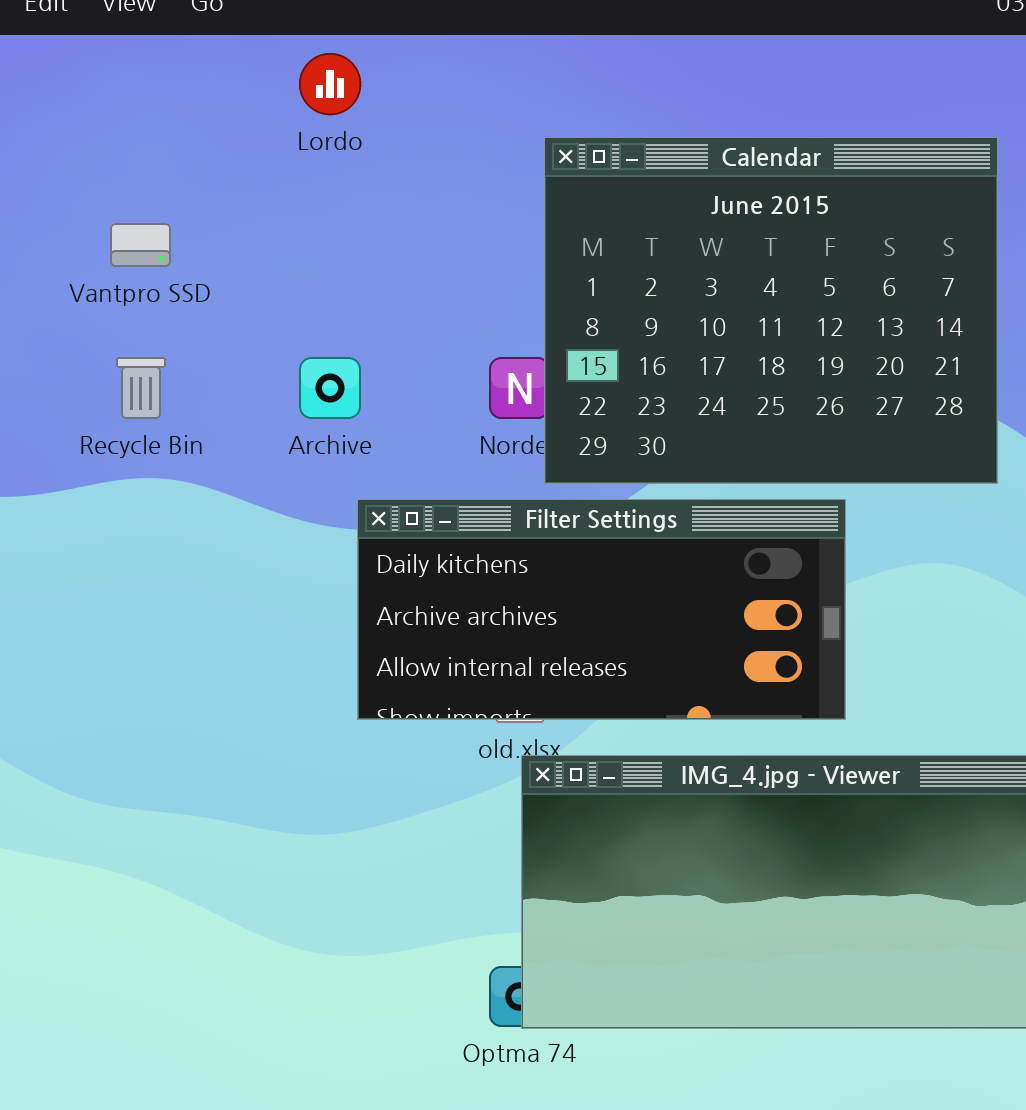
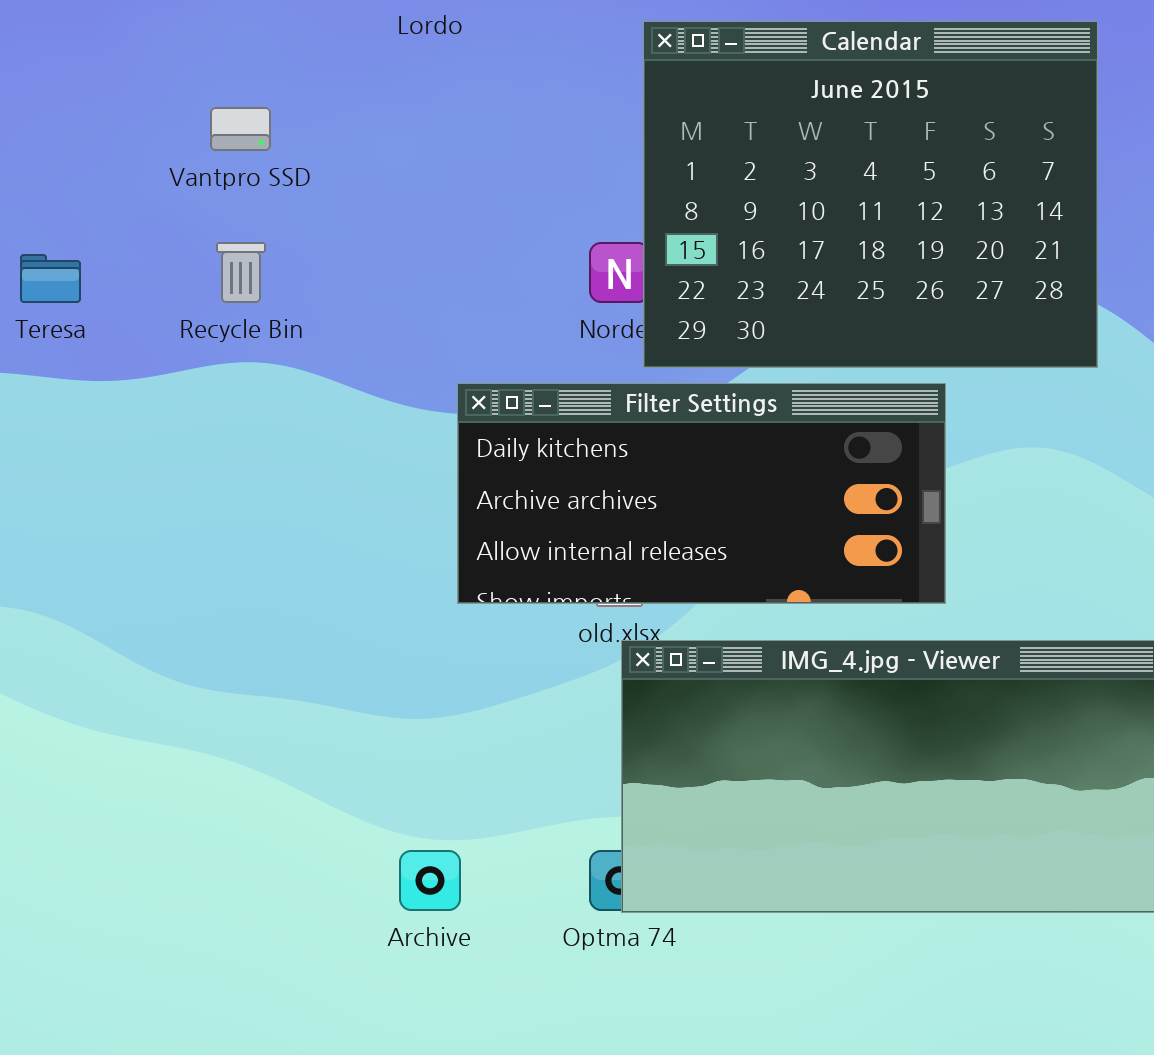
Archive: [299,357,361,419] -> [399,850,461,911], moved

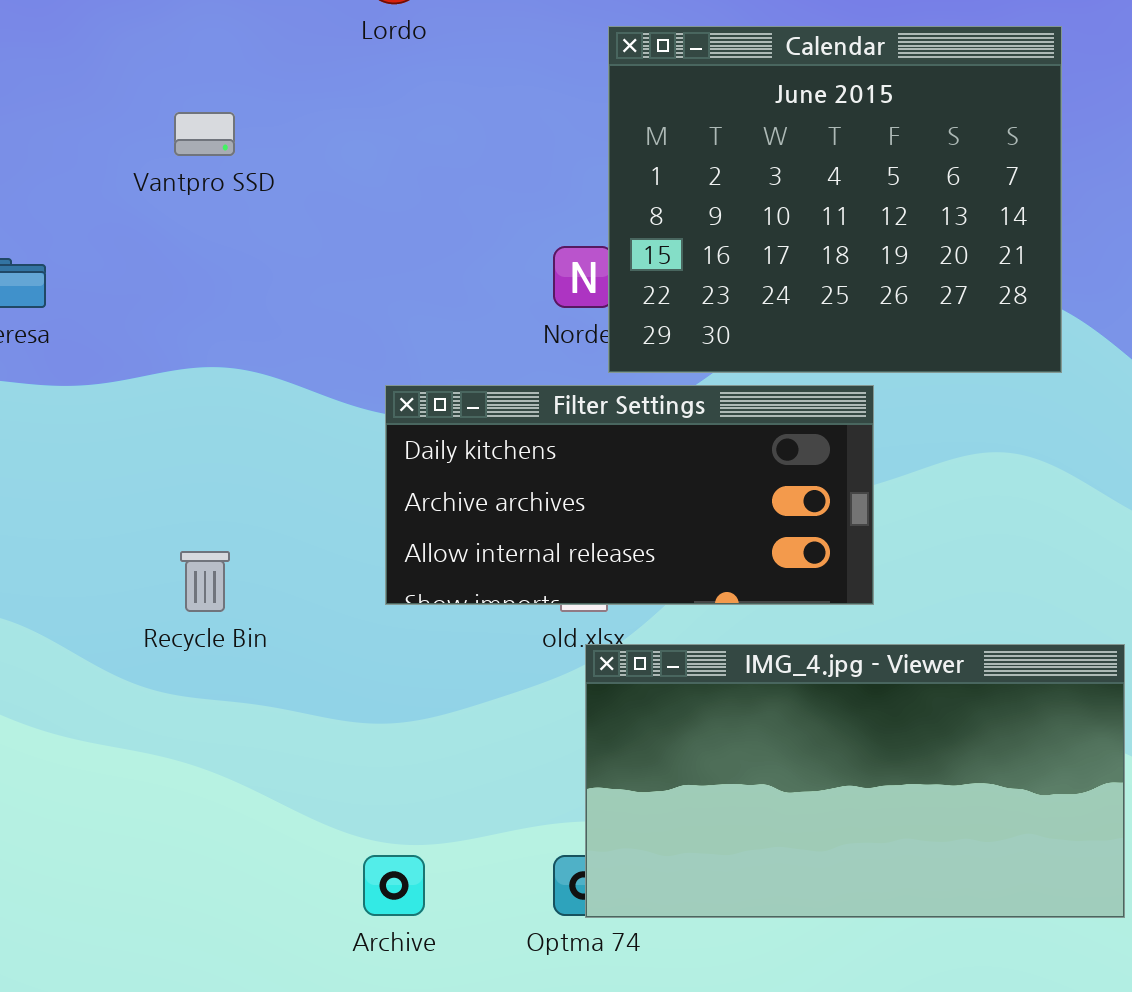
Recycle Bin: [216,242,266,303] -> [180,551,230,612], moved
Filter Settings: [457,383,946,604] -> [385,385,874,605], moved

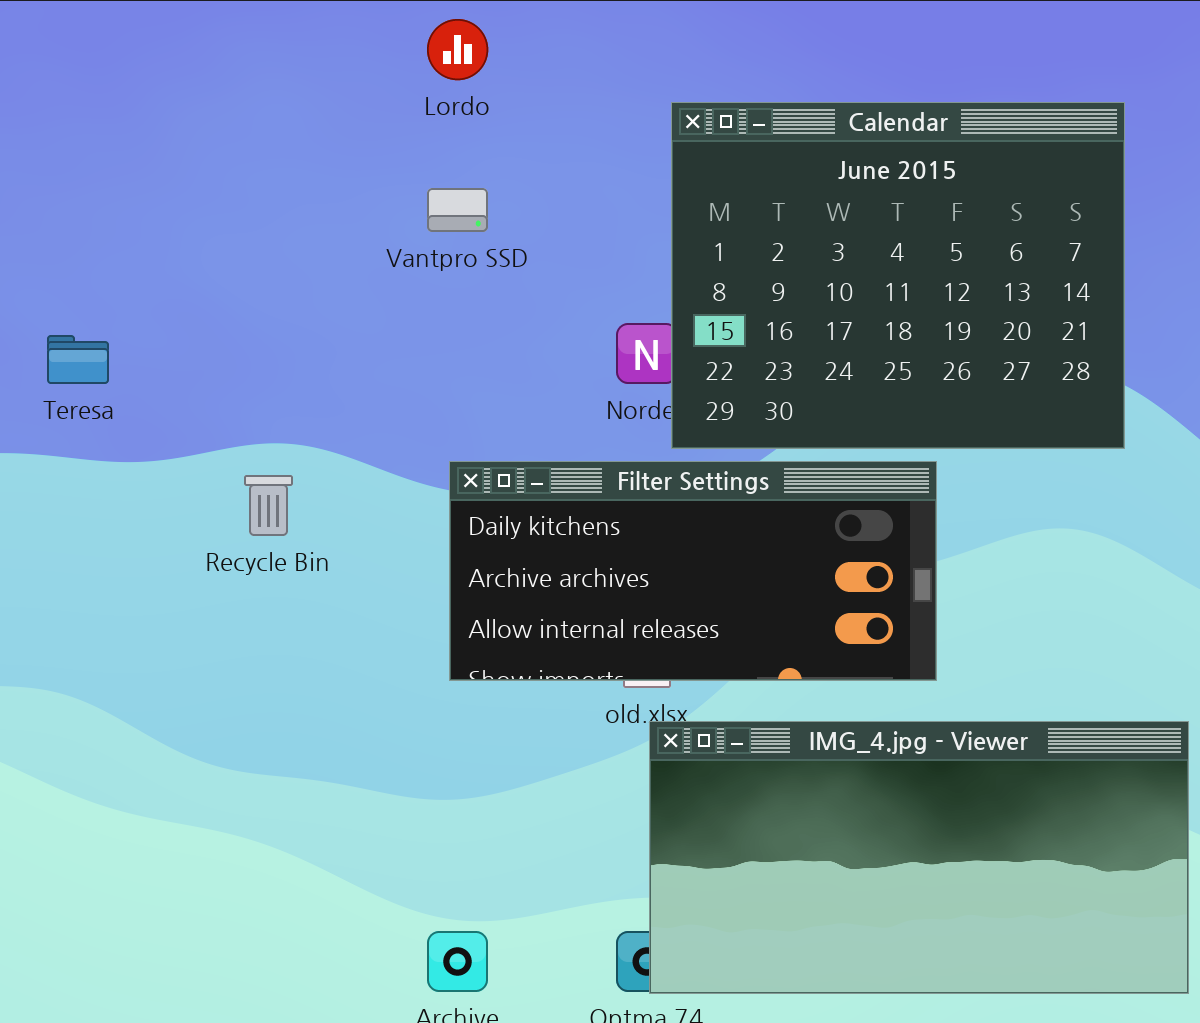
Vantpro SSD: [174,112,235,156] -> [427,188,488,232], moved
Recycle Bin: [180,551,230,612] -> [244,475,293,536], moved

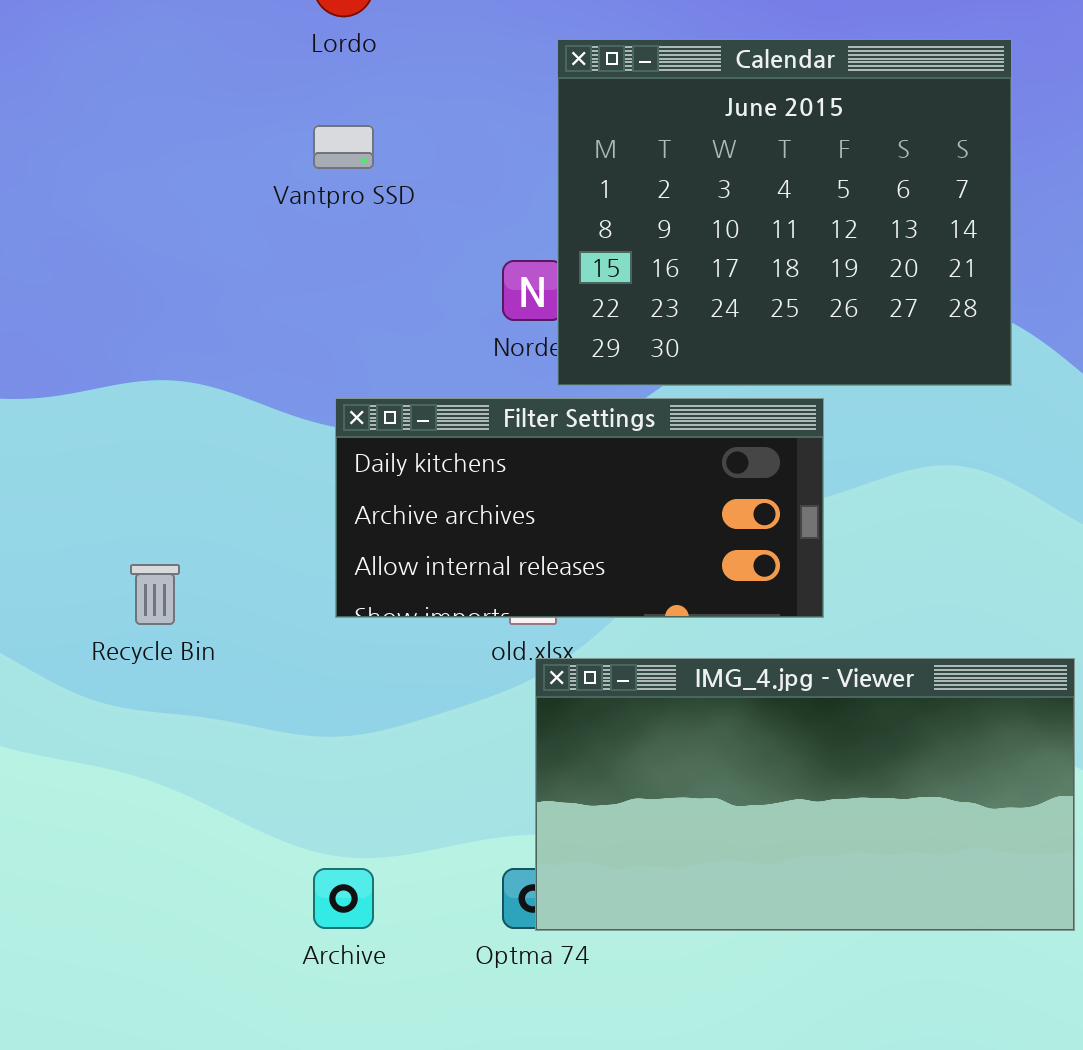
Recycle Bin: [244,475,293,536] -> [130,564,180,625], moved

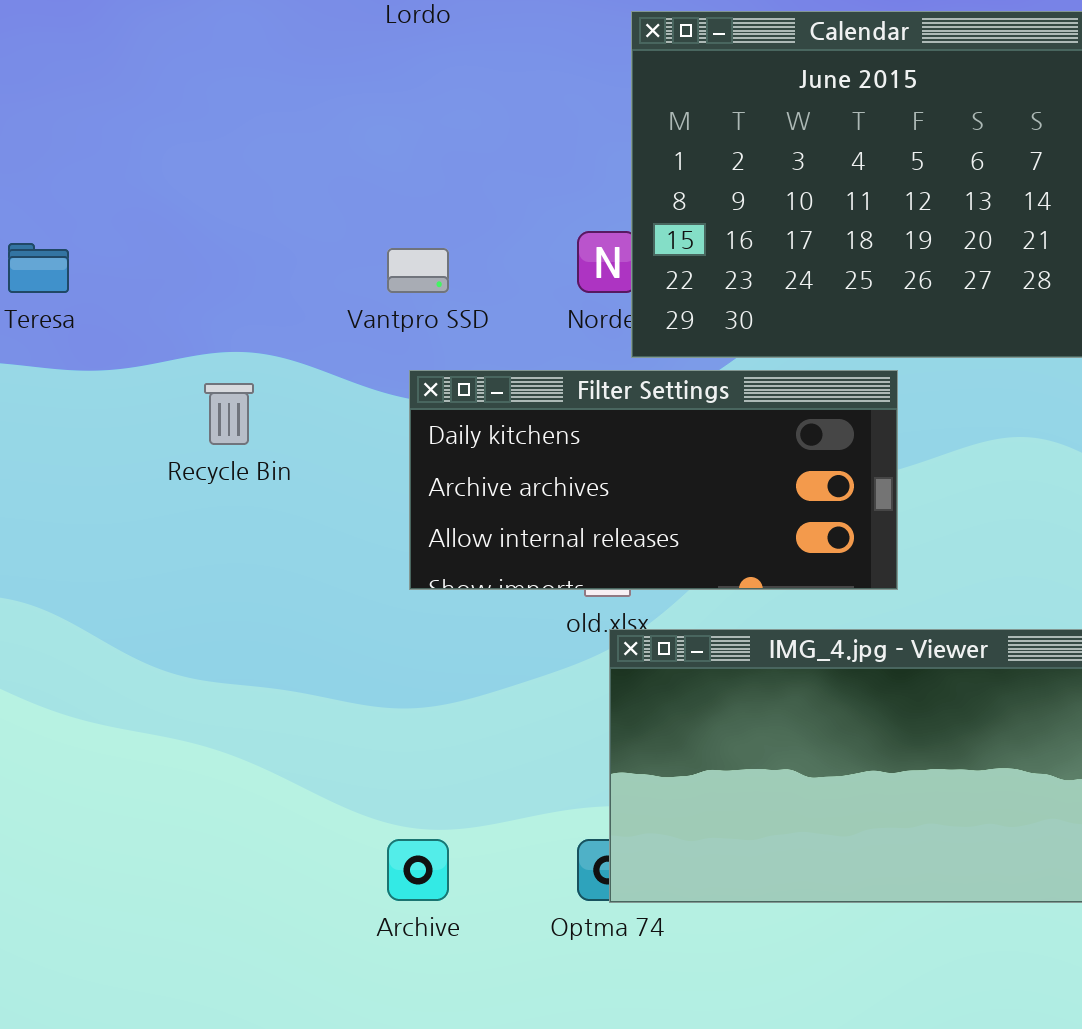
Vantpro SSD: [313,125,374,169] -> [387,248,449,293], moved
Recycle Bin: [130,564,180,625] -> [204,383,254,445], moved

